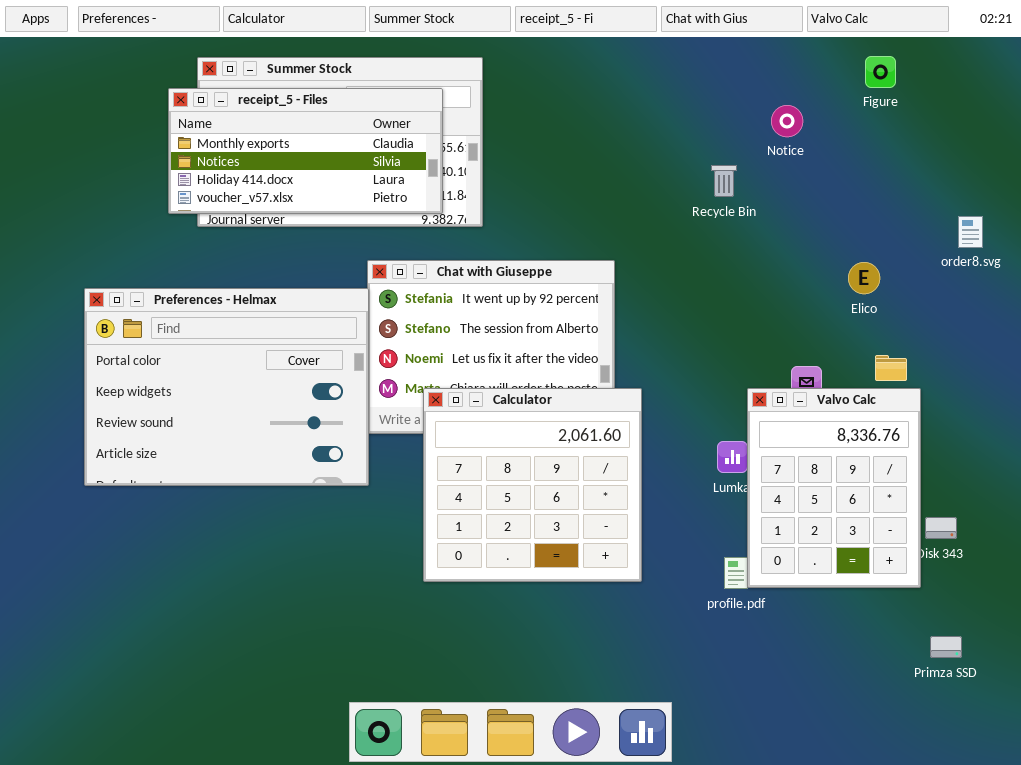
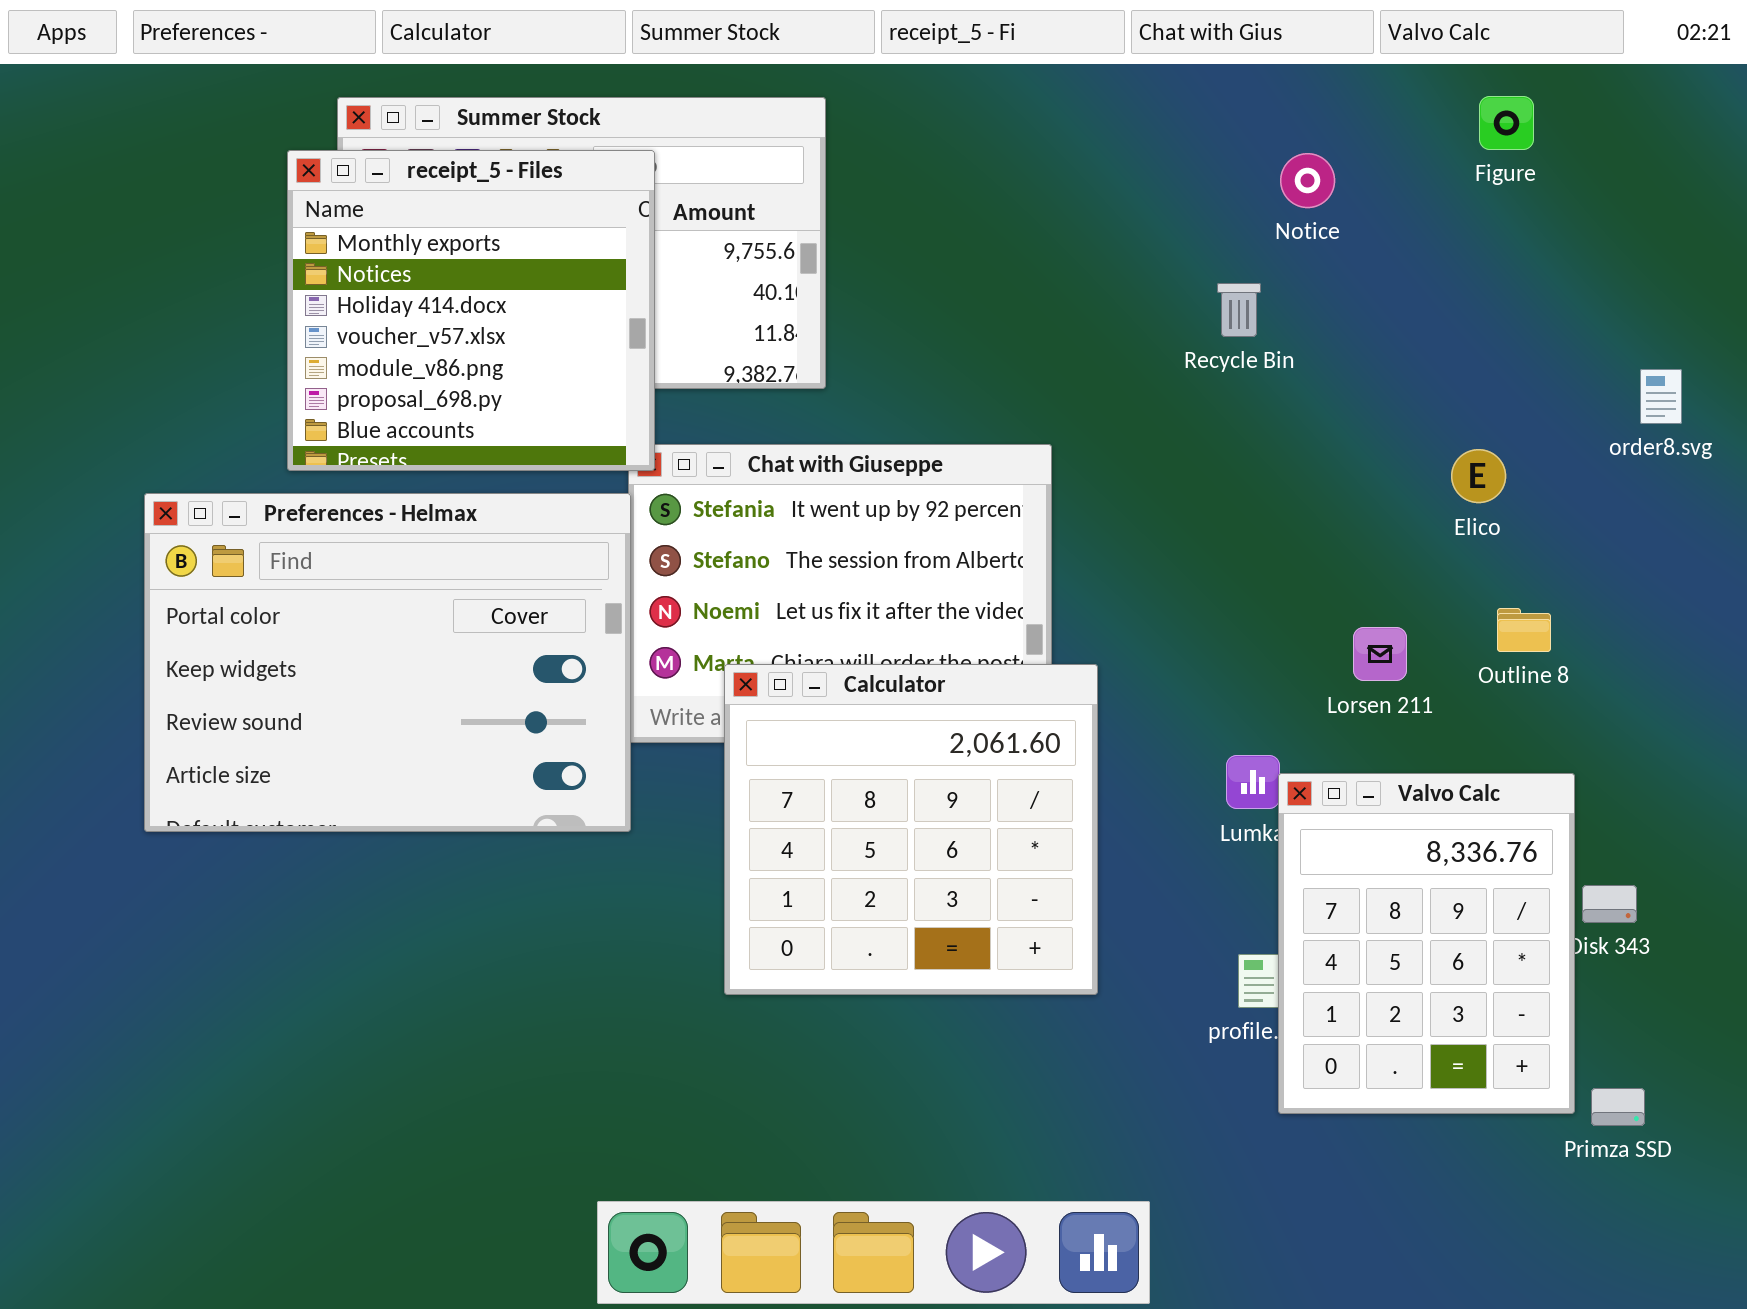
receipt_5 - Files: [168,88,443,214] -> [287,150,655,471], resized
Notice: [771,105,803,137] -> [1280,153,1335,208], moved
Valvo Calc: [747,388,921,588] -> [1278,773,1575,1114], moved

